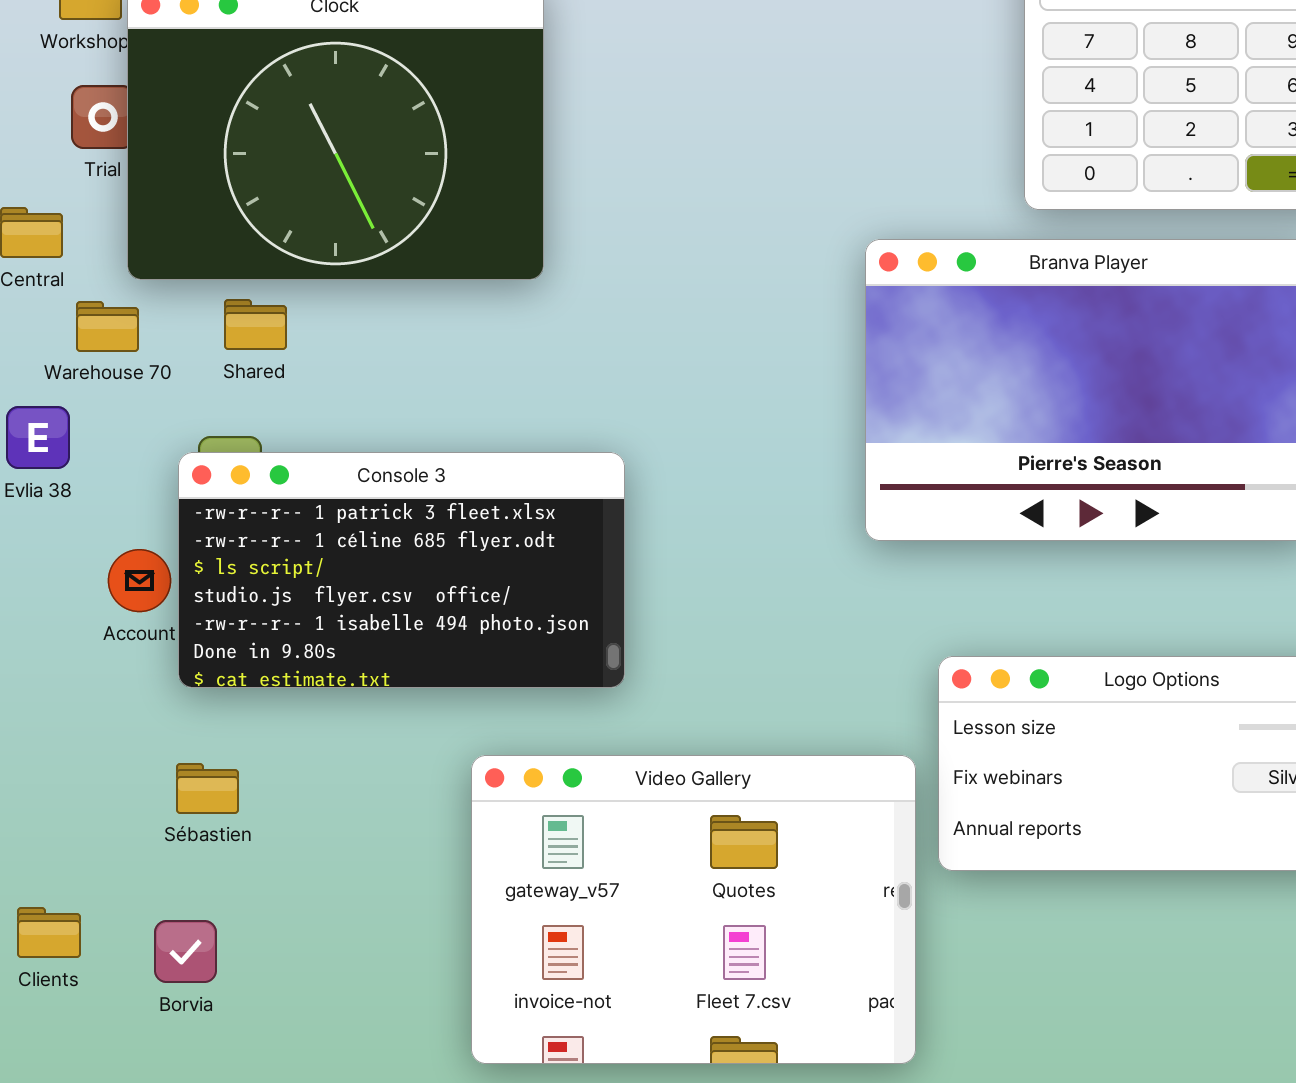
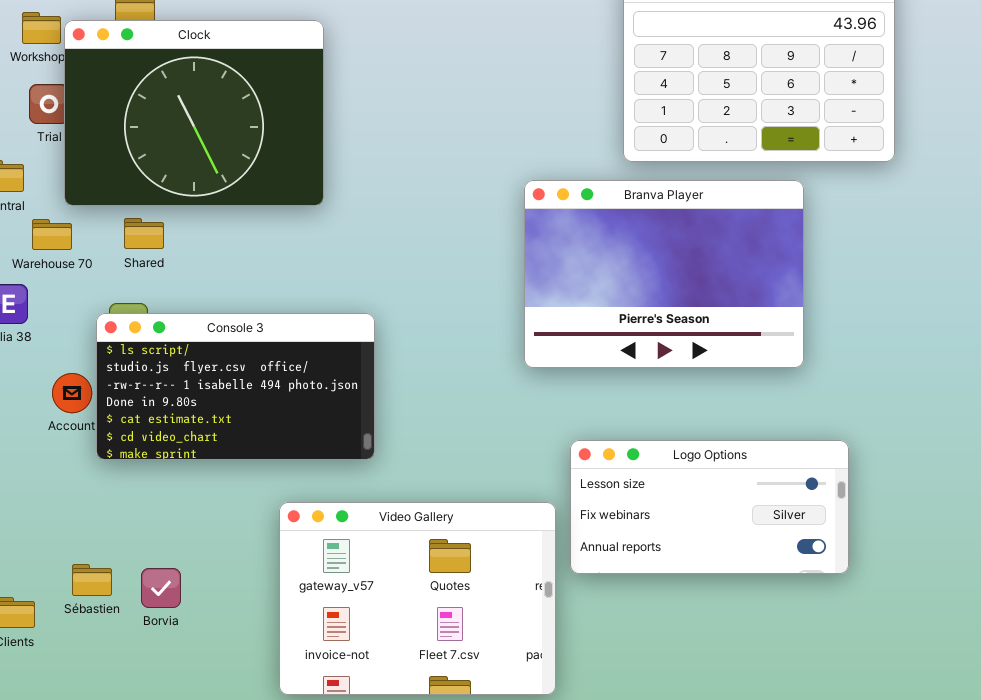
Console 3: [178,452,625,688] -> [96,313,375,460], scrolled down 2 rows
Sébastien: [176,763,239,814] -> [72,564,112,596], moved
Borvia: [154,920,217,983] -> [141,568,181,608], moved

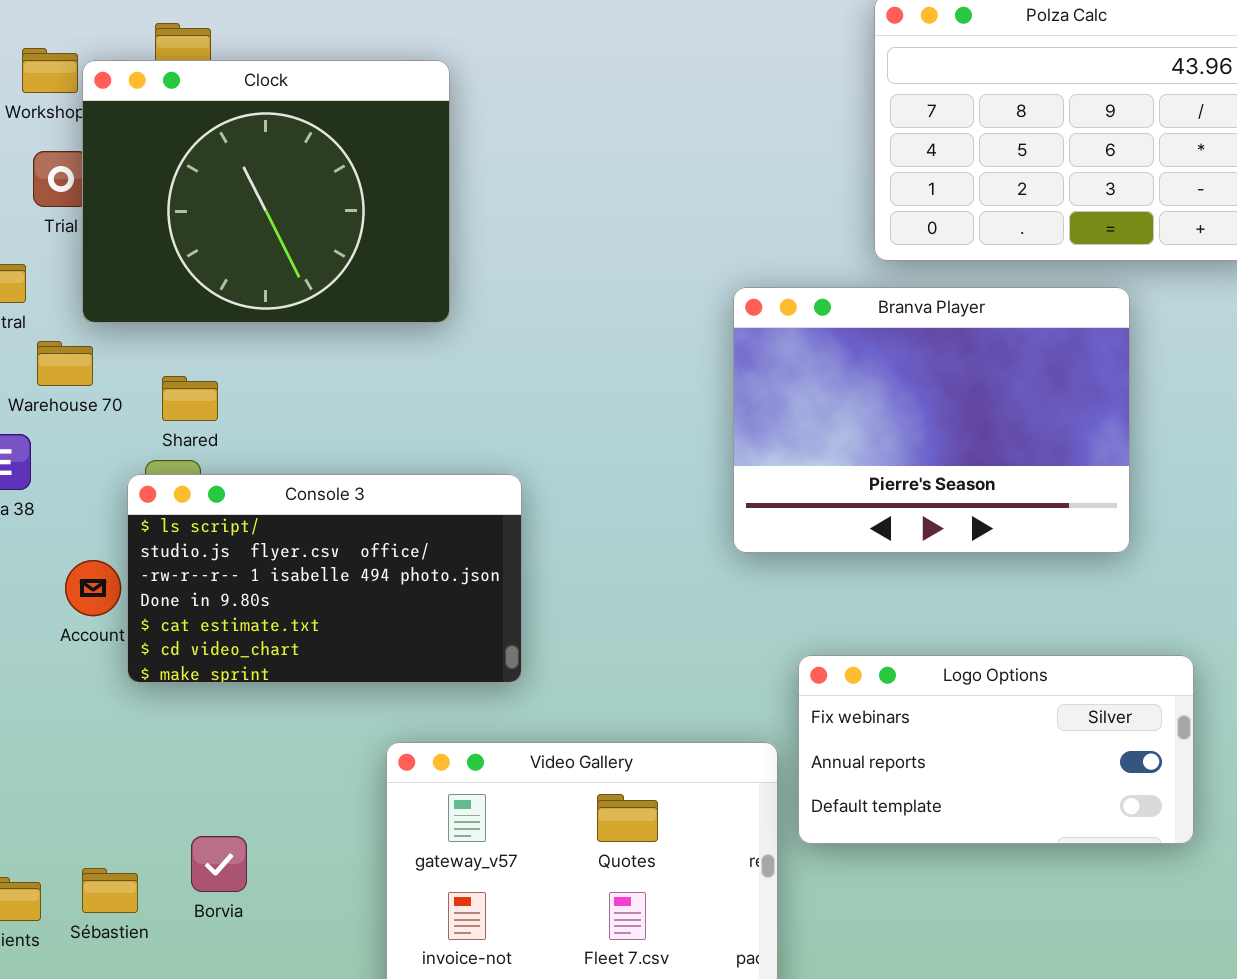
Shared: [124,218,164,249] -> [162,376,218,421], moved
Logo Options: [570,440,849,574] -> [798,655,1194,844], scrolled down 1 row
Sébastien: [72,564,112,596] -> [82,868,138,913], moved

